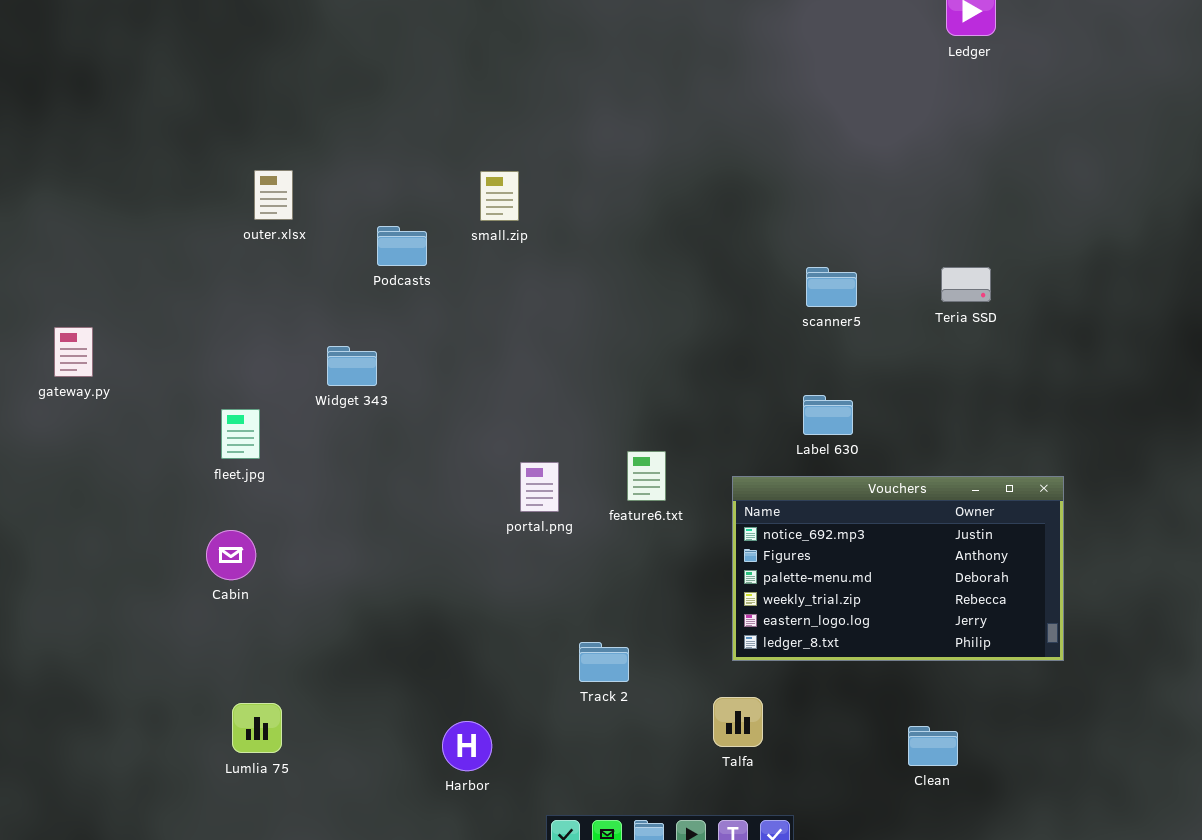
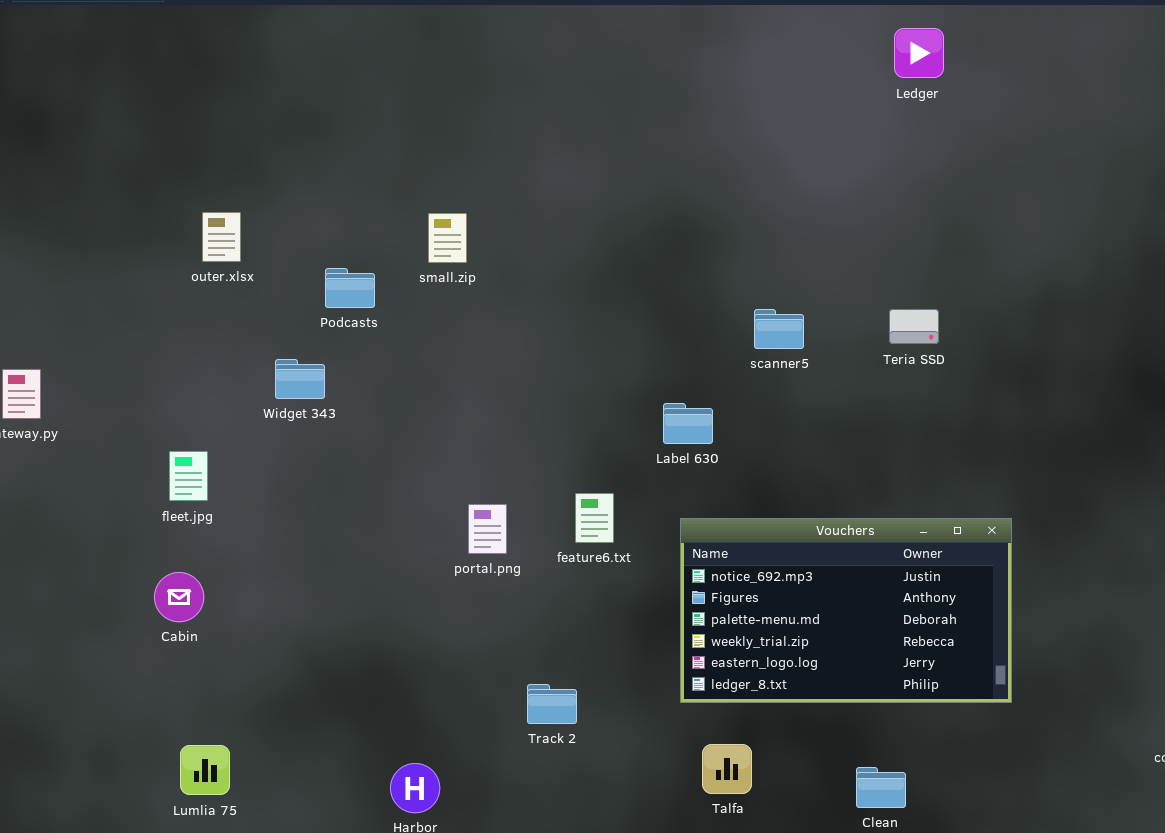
Widget 343: [327,346,377,386] -> [275,359,325,399], moved
Label 630: [803,395,853,435] -> [663,403,713,444], moved
Talfa: [713,697,763,747] -> [702,744,752,794], moved

